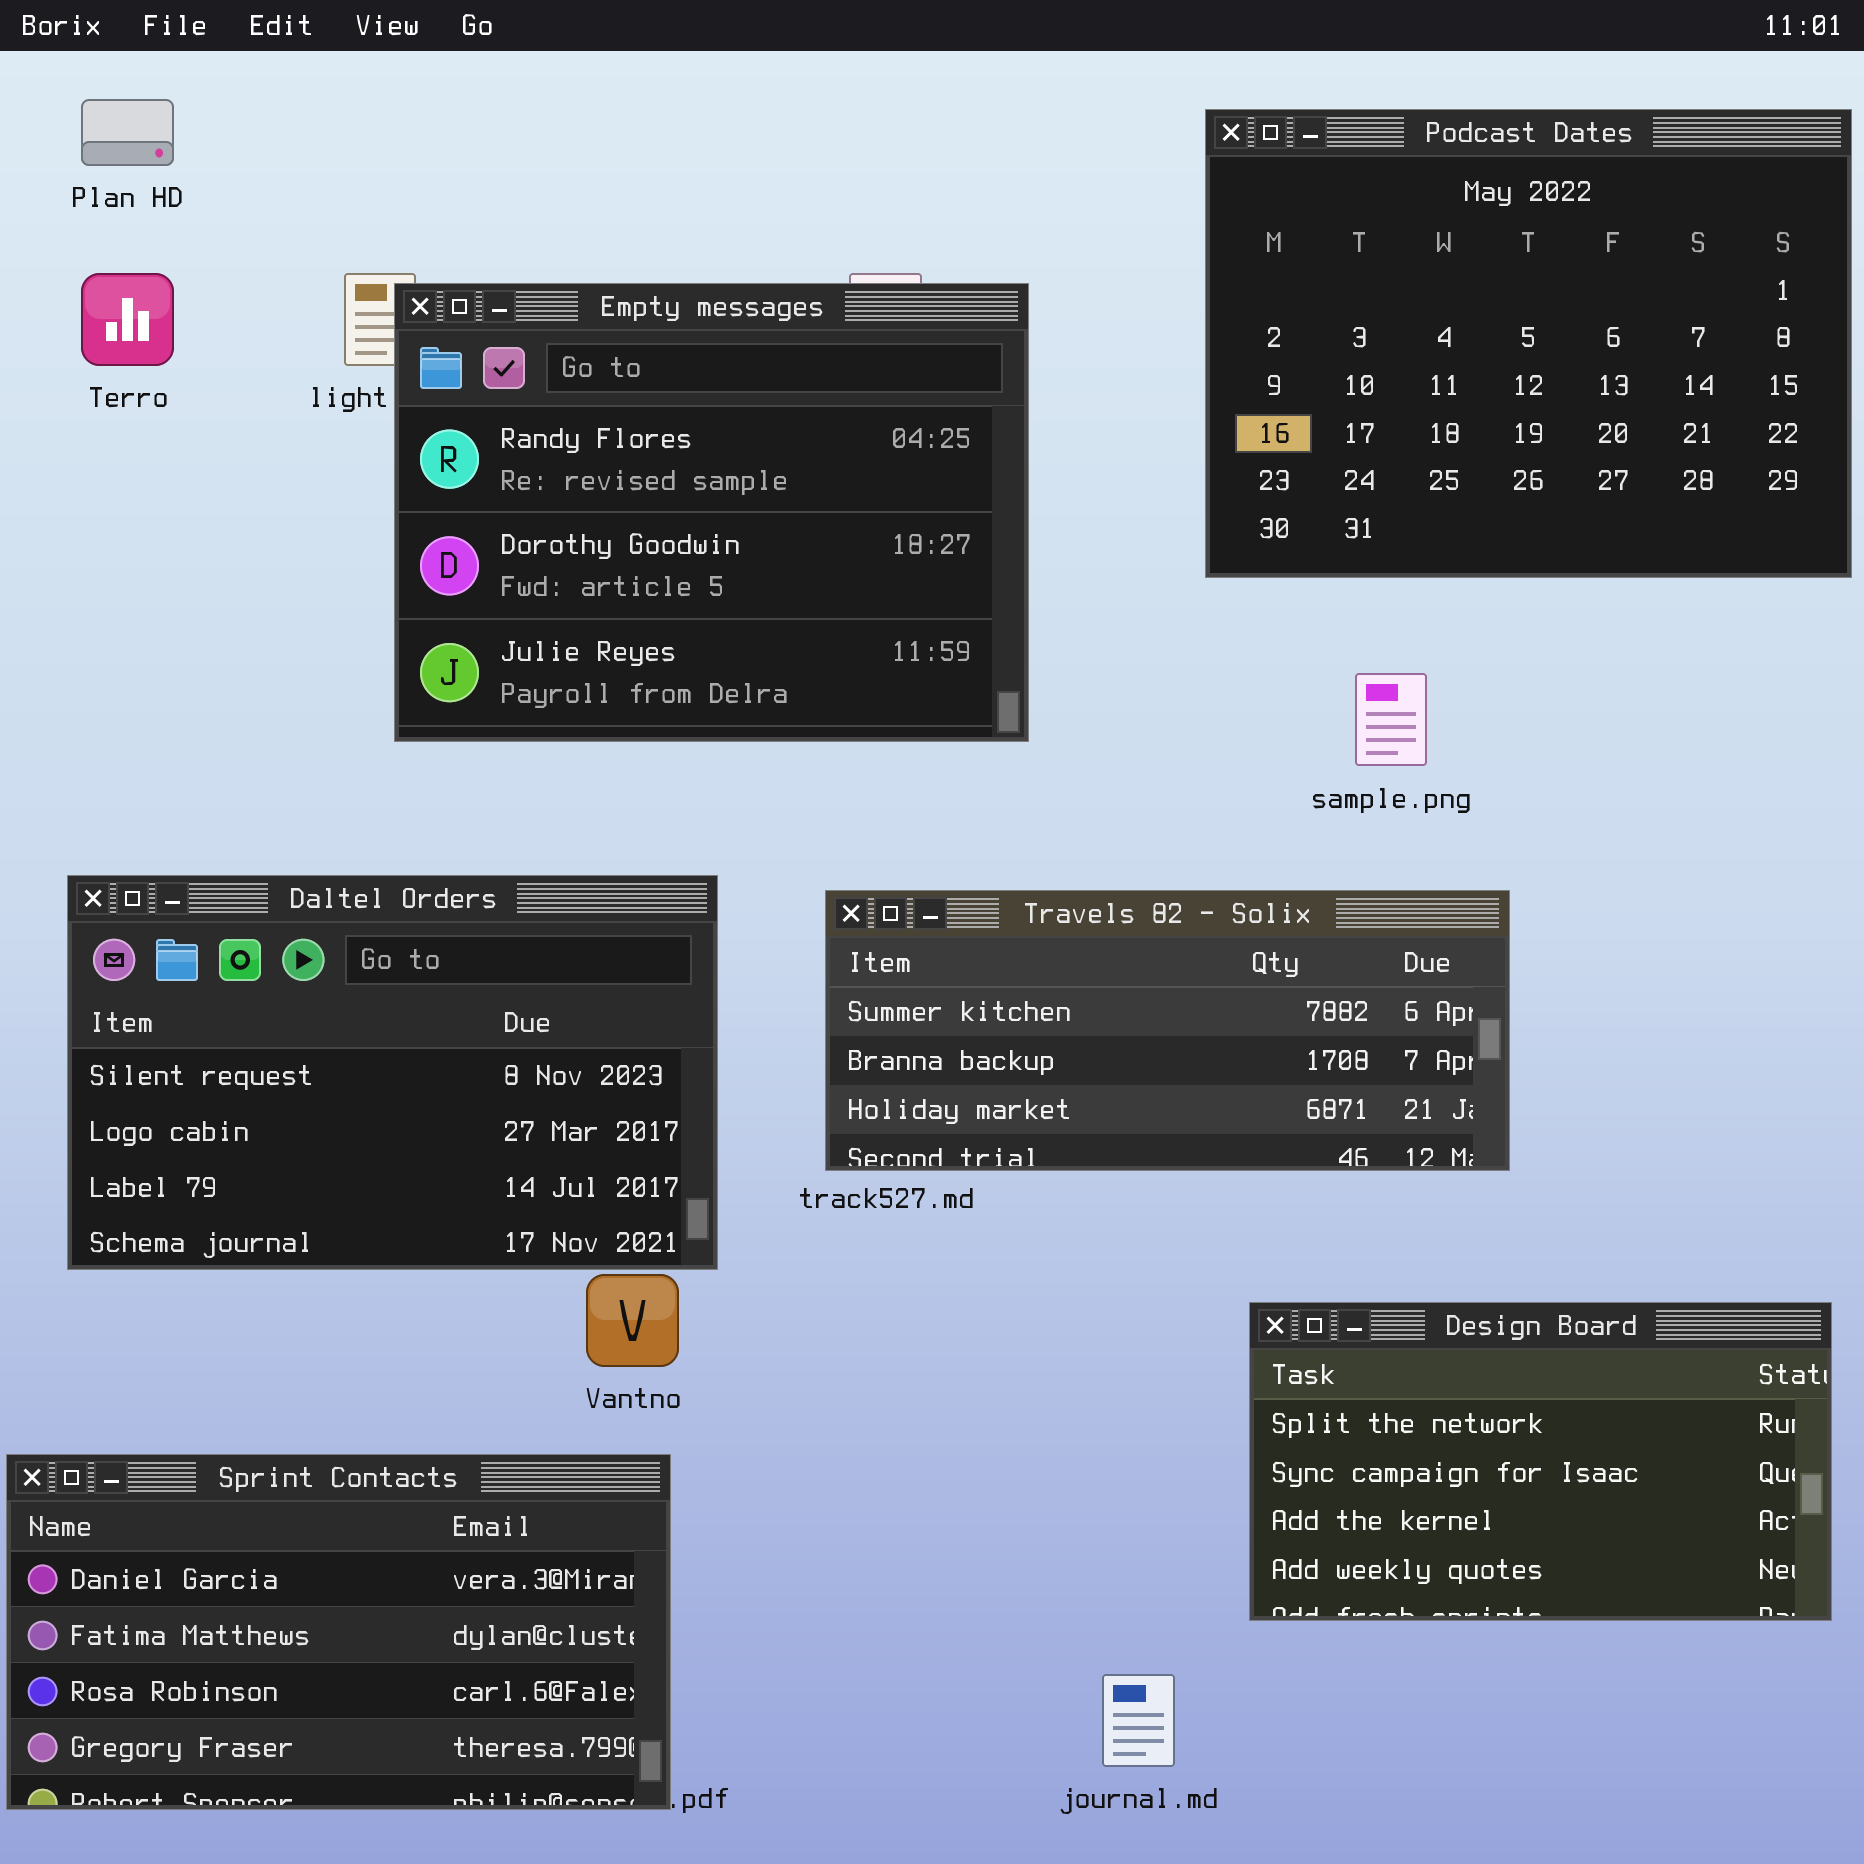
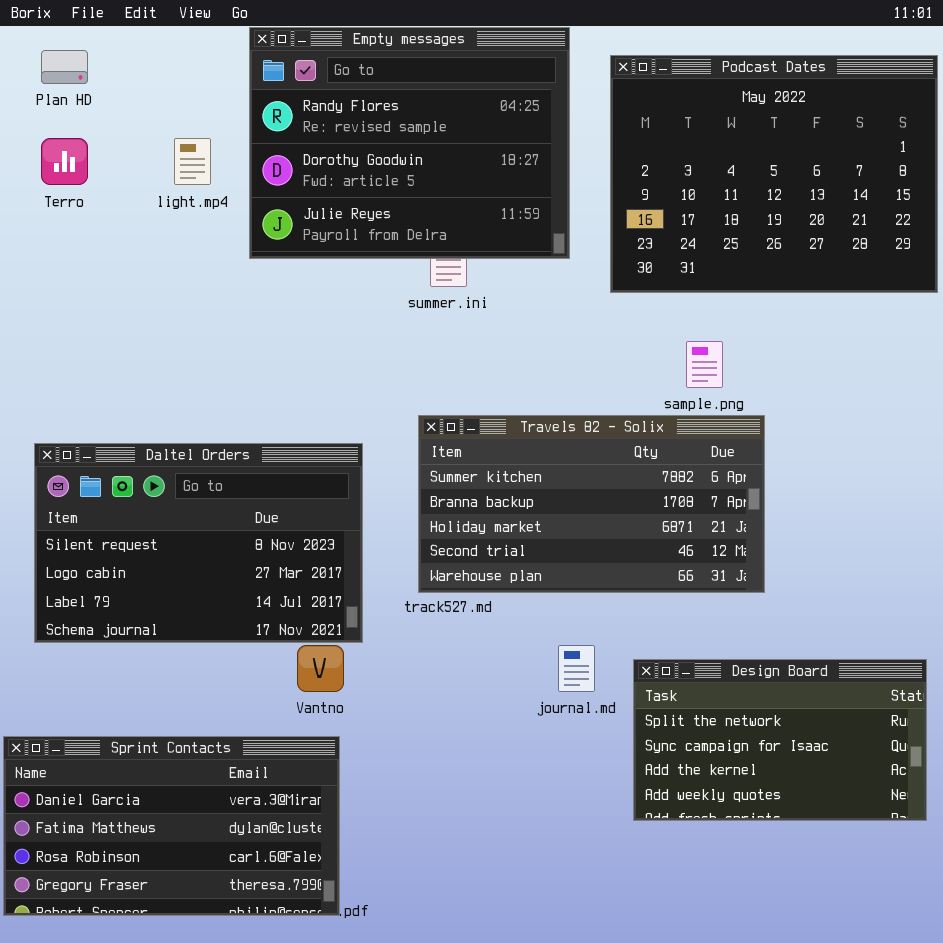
Empty messages: [394,283,1029,742] -> [249,27,570,259], moved
Travels 82 - Solix: [825,890,1510,1171] -> [418,415,765,593], resized
journal.md: [1102,1674,1175,1767] -> [558,645,595,692], moved

